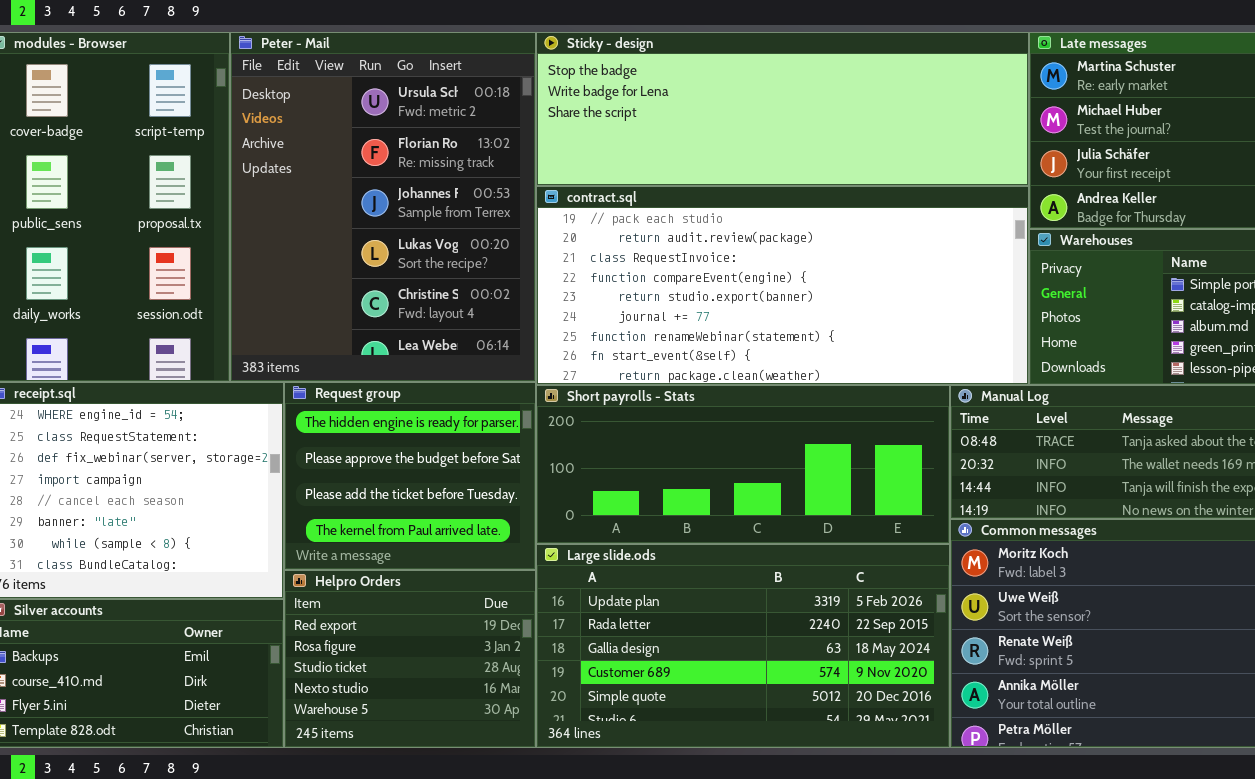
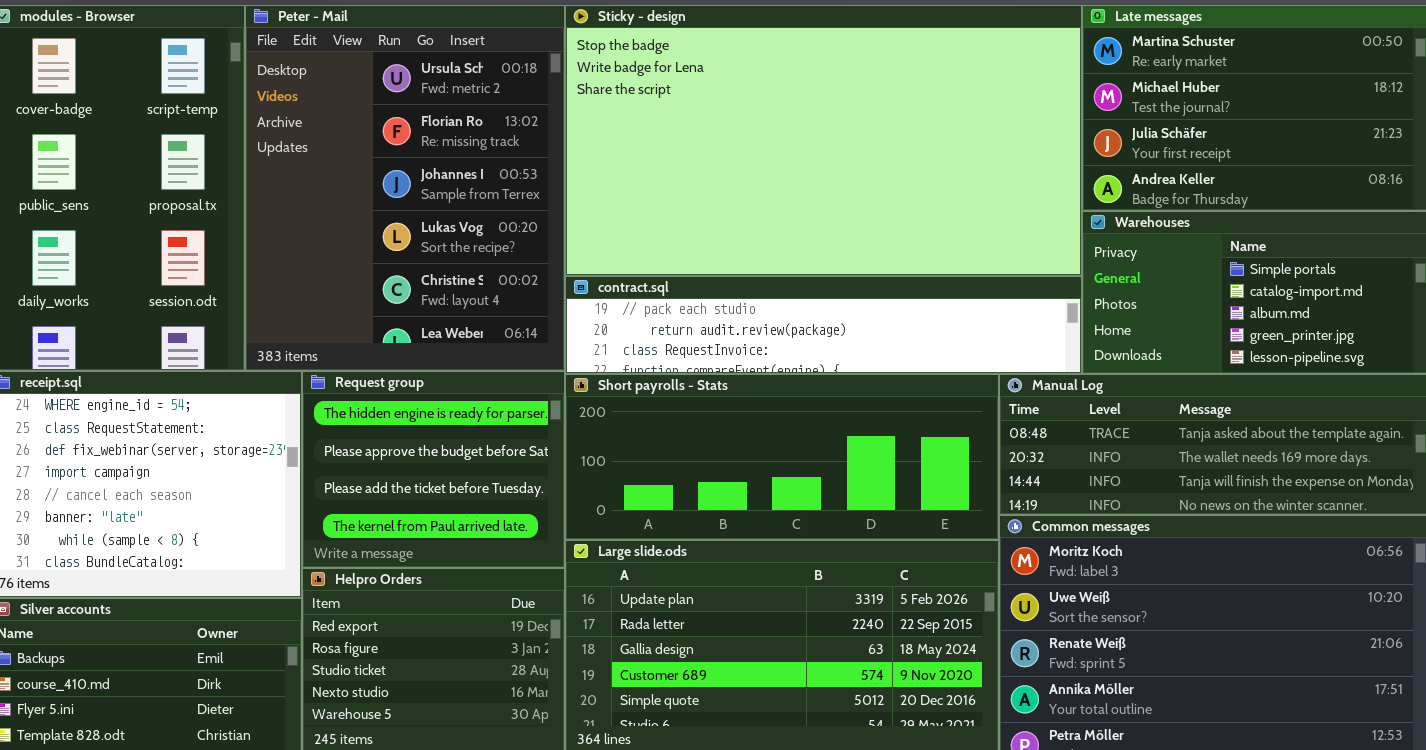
Sticky - design: [536,32,1029,186] -> [565,5,1082,276], resized
contract.sql: [536,186,1029,385] -> [565,276,1082,374], resized

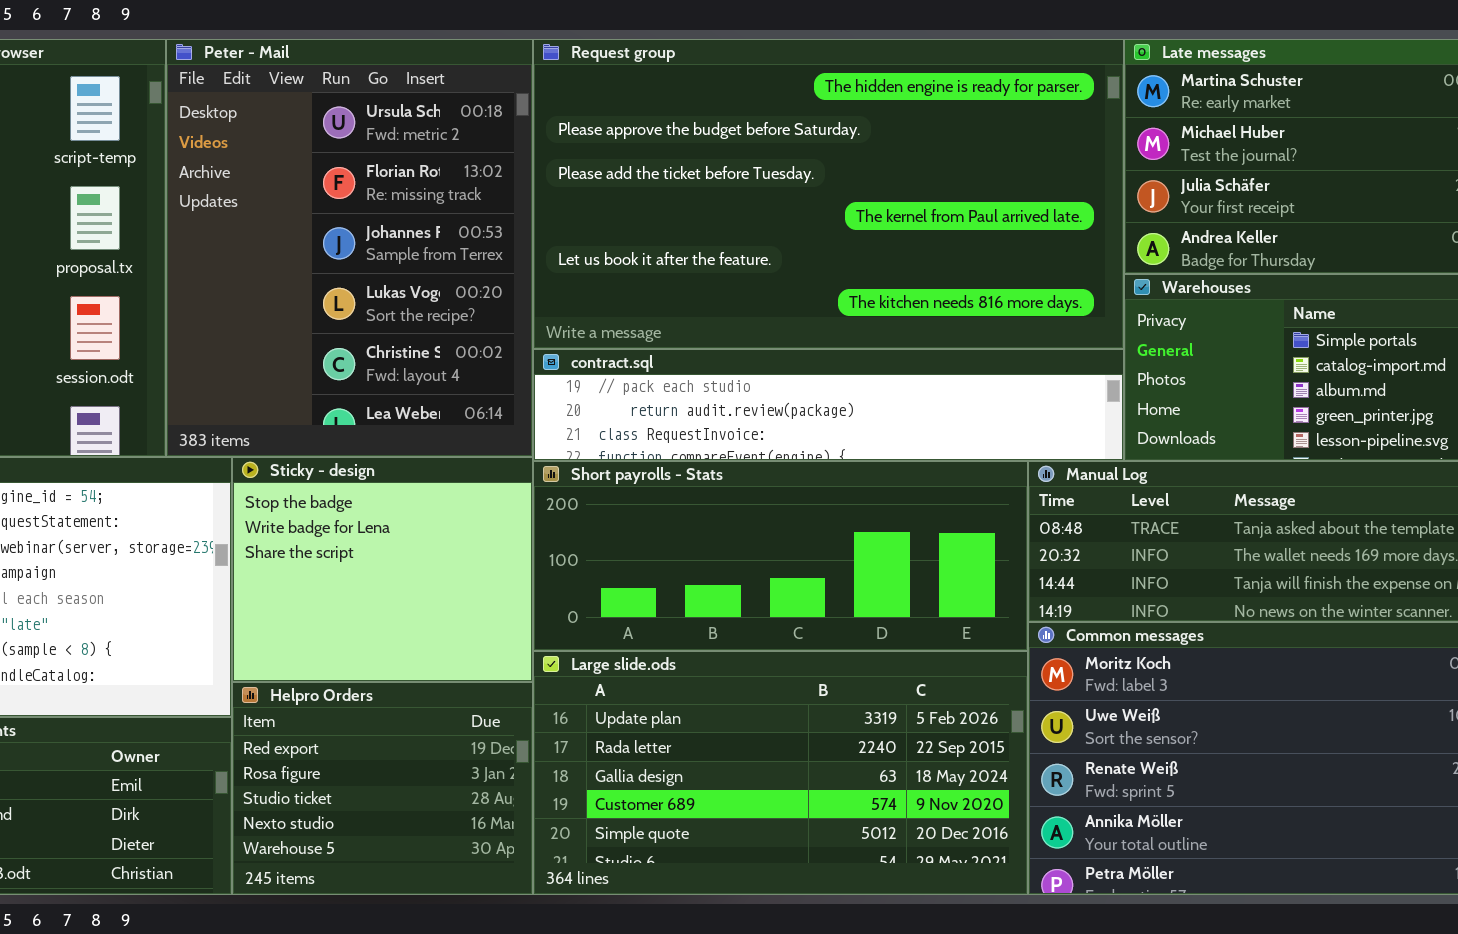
Sticky - design: [565,5,1082,276] -> [232,457,533,682], moved, resized
Request group: [302,371,565,568] -> [533,39,1124,349], moved, resized

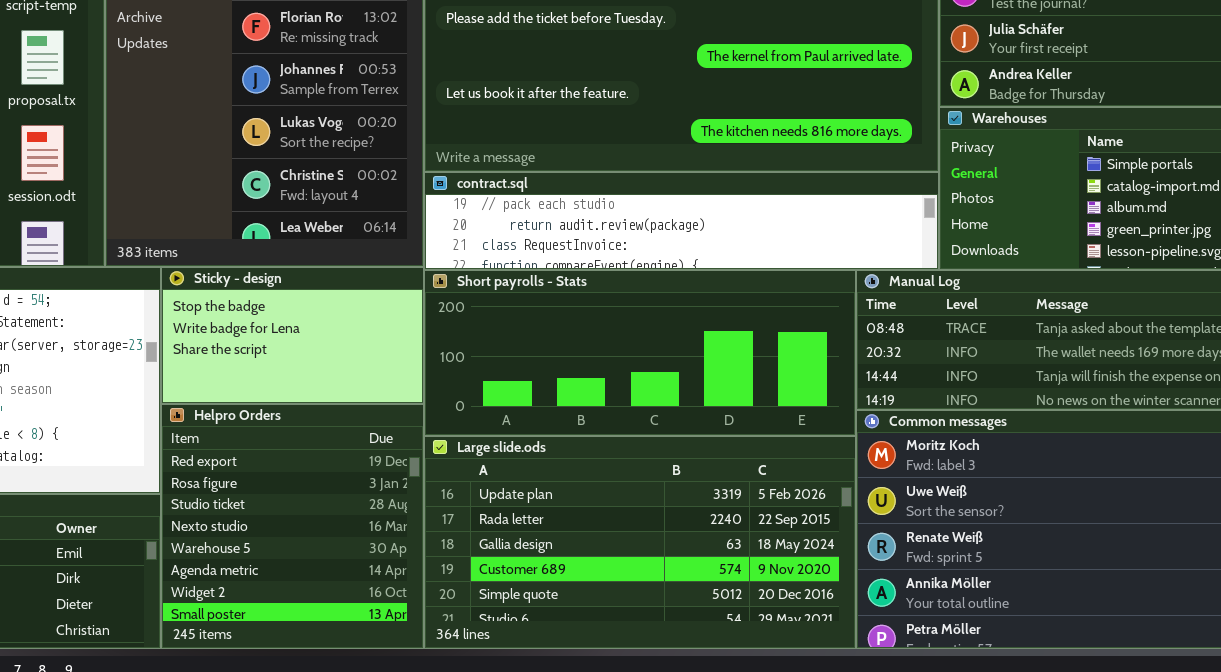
Sticky - design: [232,457,533,682] -> [161,267,424,404], resized
Helpro Orders: [232,682,533,895] -> [161,404,424,649], resized

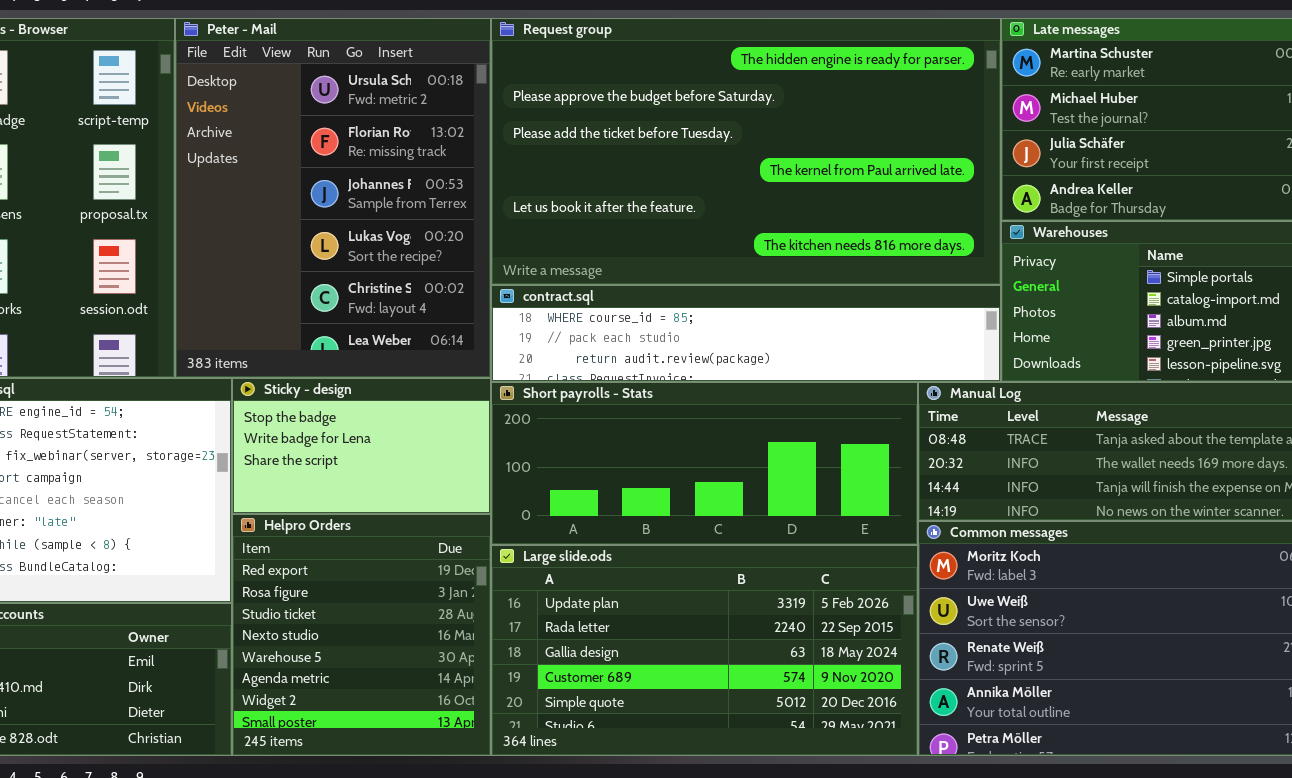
contract.sql: [424,172,939,270] -> [491,285,1001,382], scrolled up 1 row

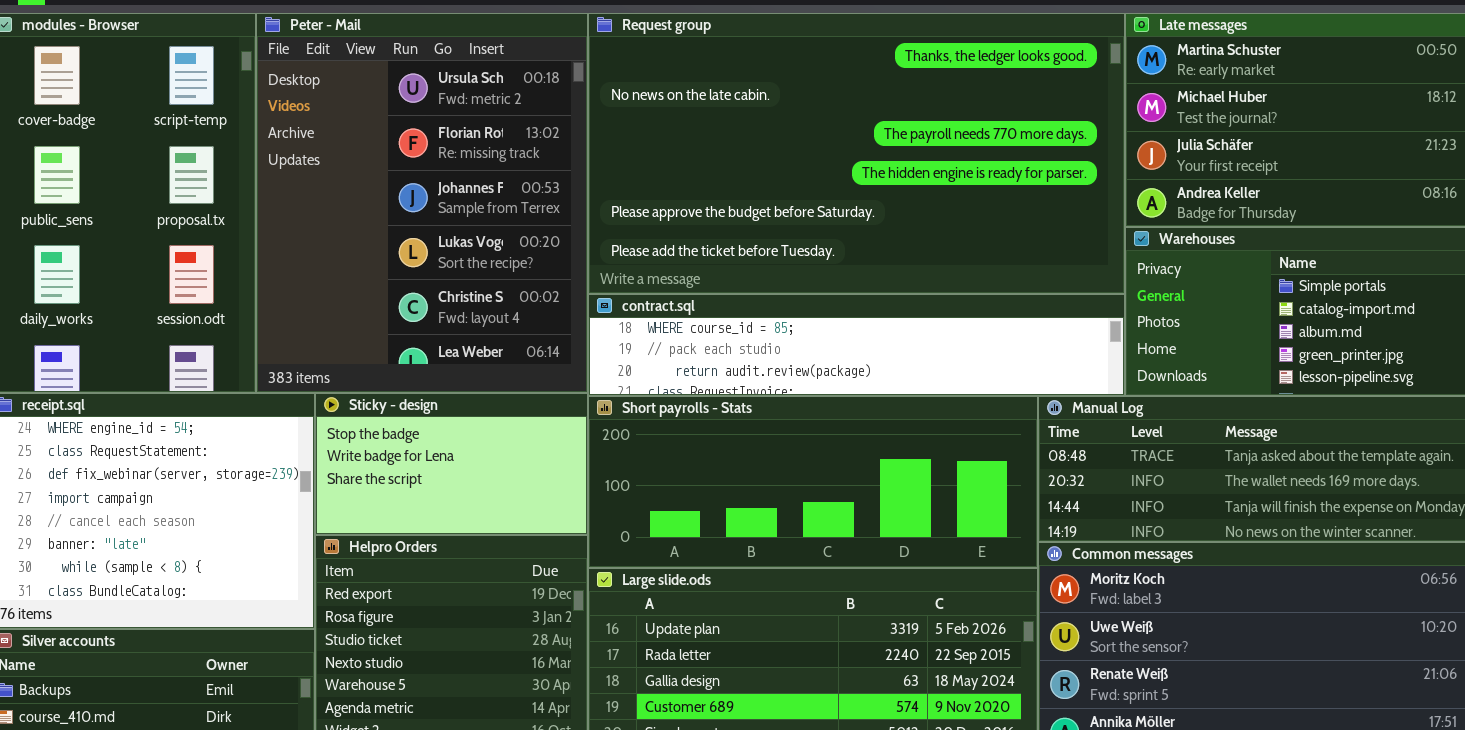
Request group: [491,18,1001,285] -> [588,13,1125,294], scrolled up 3 rows

